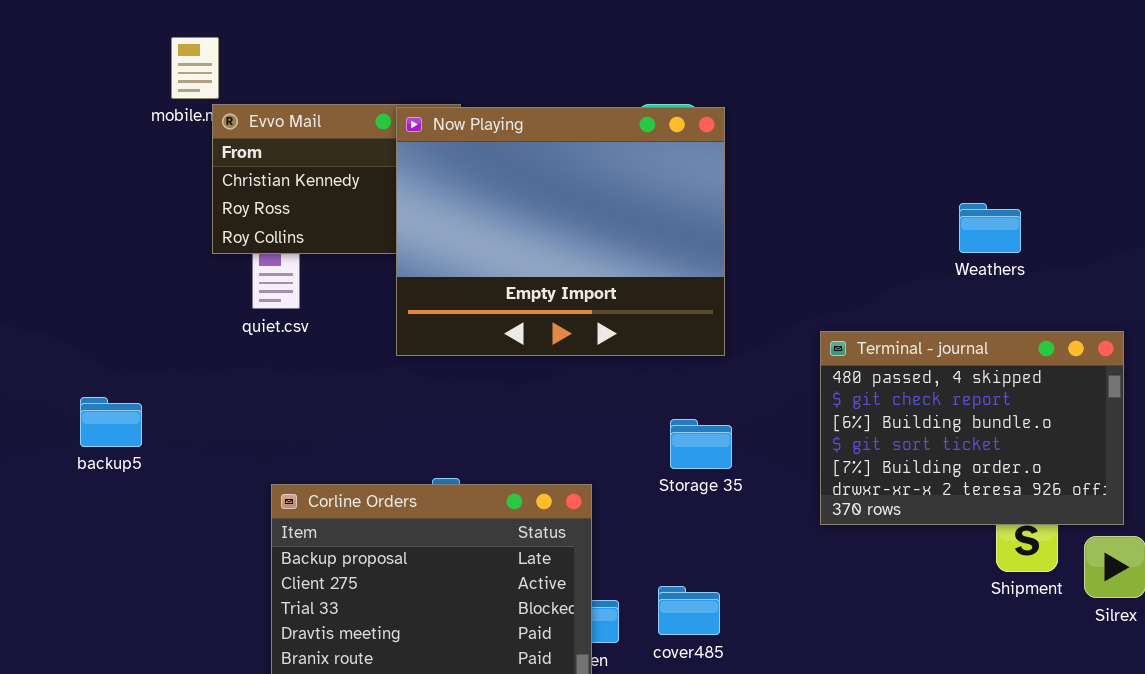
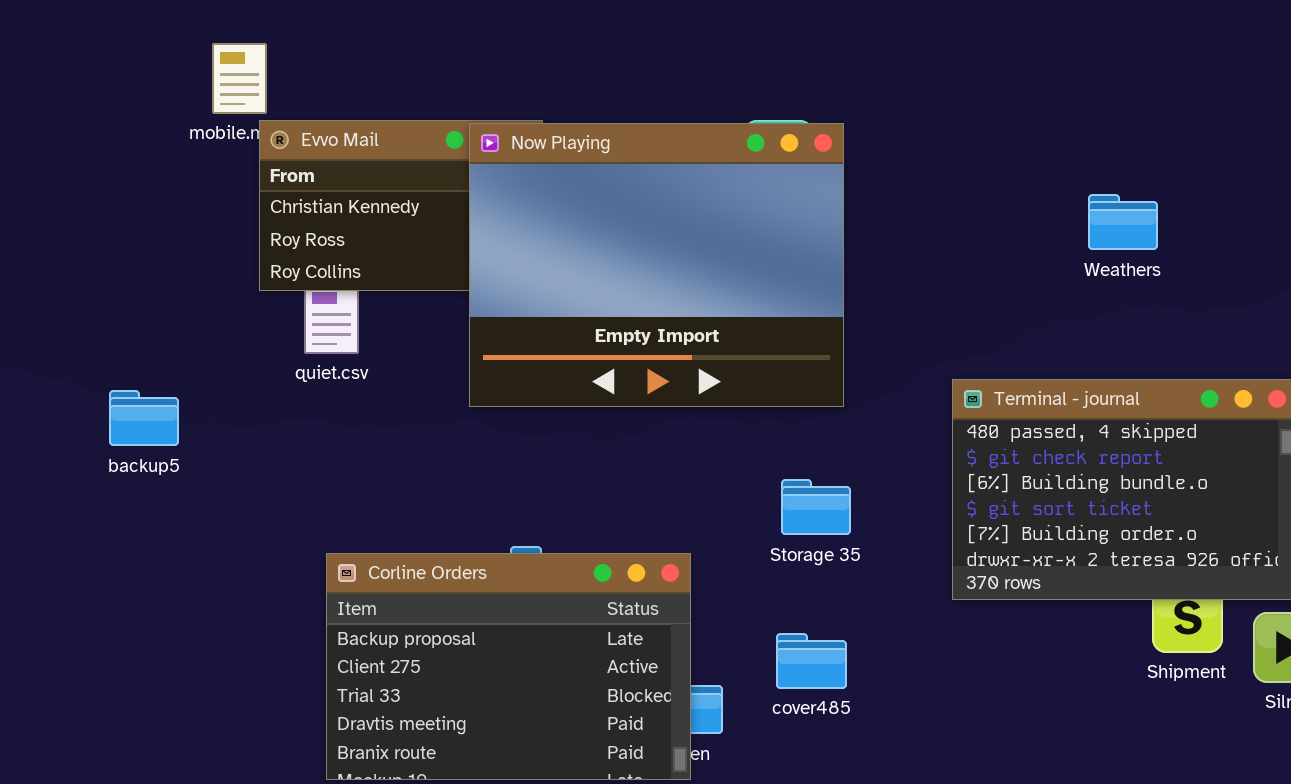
Weathers: [959,203,1021,253] -> [1088,194,1158,250], moved
backup5: [80,397,142,447] -> [109,390,179,446], moved
cover485: [658,586,720,635] -> [776,633,847,689], moved

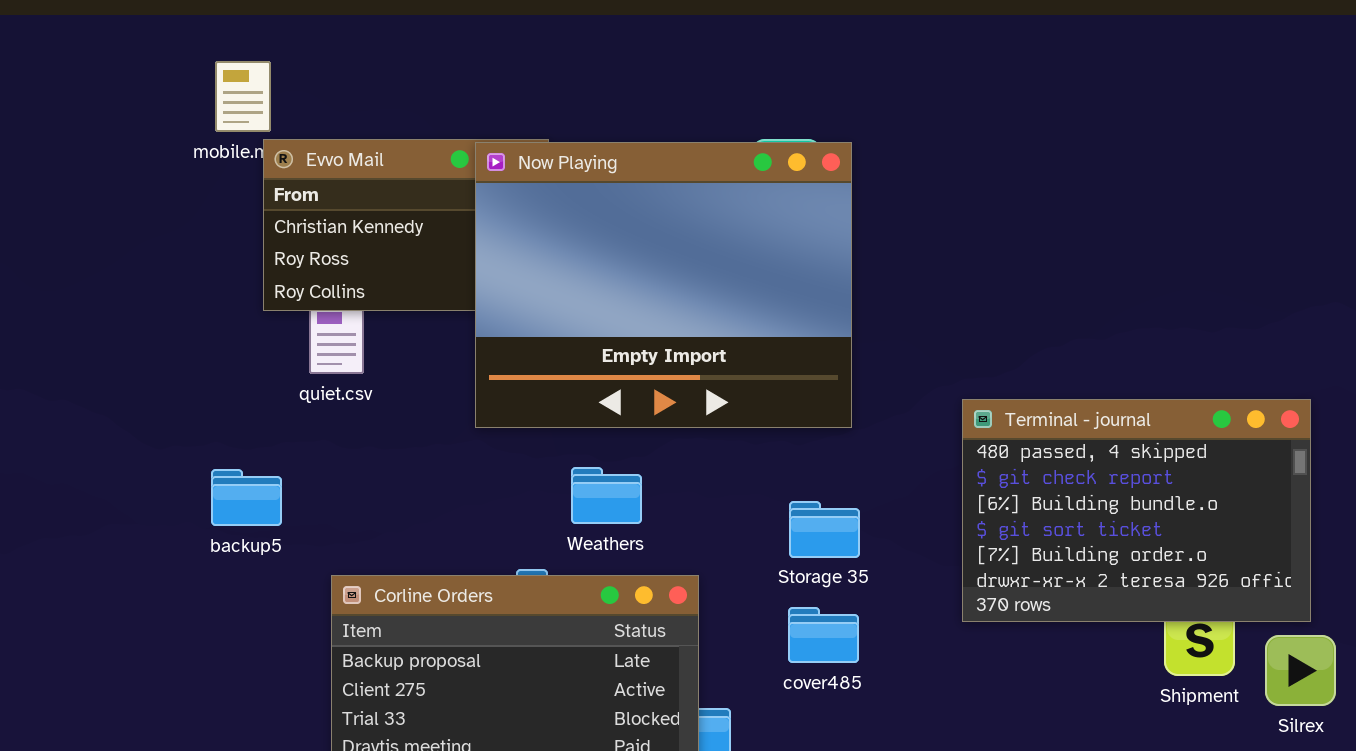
Weathers: [1088,194,1158,250] -> [571,467,642,524], moved
backup5: [109,390,179,446] -> [211,469,282,526], moved
cover485: [776,633,847,689] -> [788,607,859,663], moved

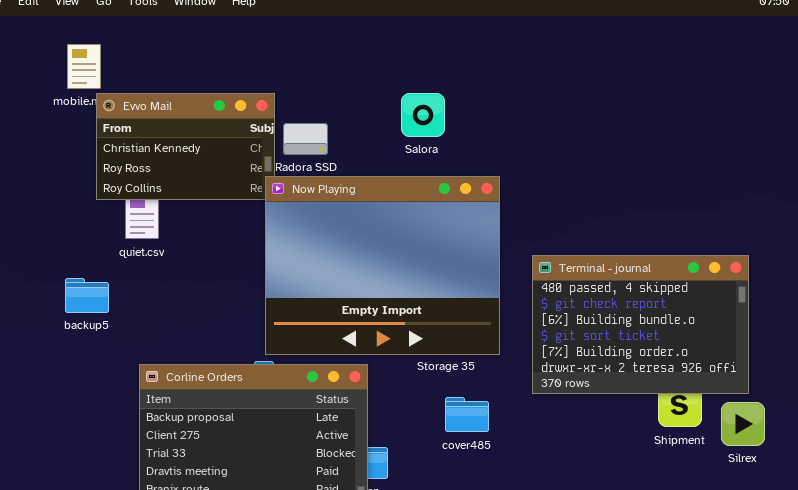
Now Playing: [475,142,852,428] -> [265,176,500,355], moved
backup5: [211,469,282,526] -> [65,278,109,313], moved
cover485: [788,607,859,663] -> [445,397,489,432], moved

